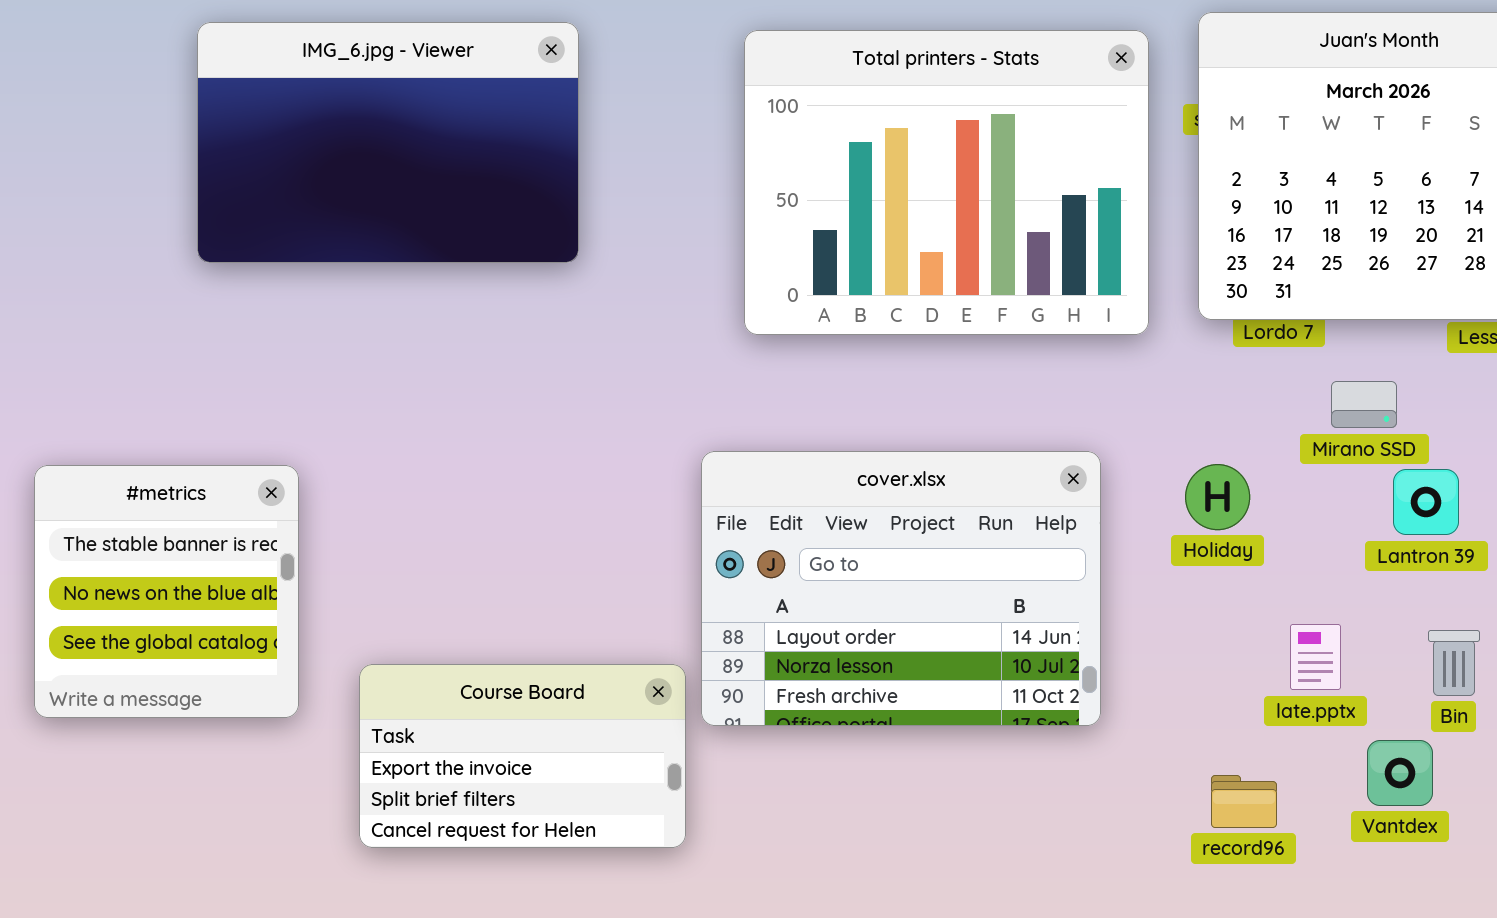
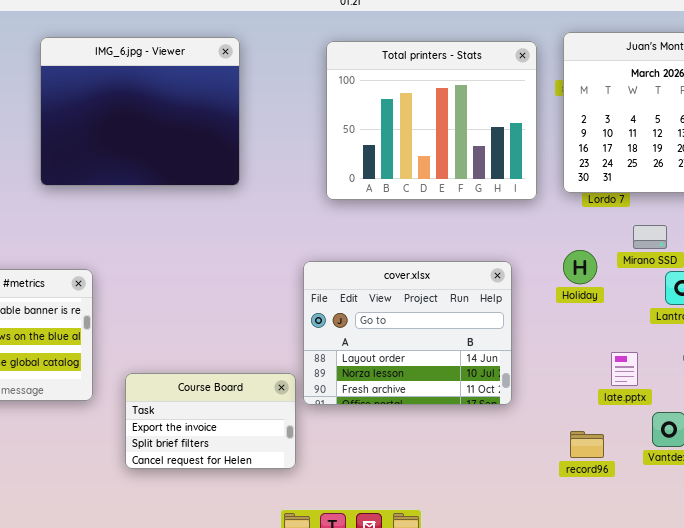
IMG_6.jpg - Viewer: [197,22,579,263] -> [40,37,240,186], resized
Holiday: [1185,464,1250,530] -> [563,250,597,284], moved

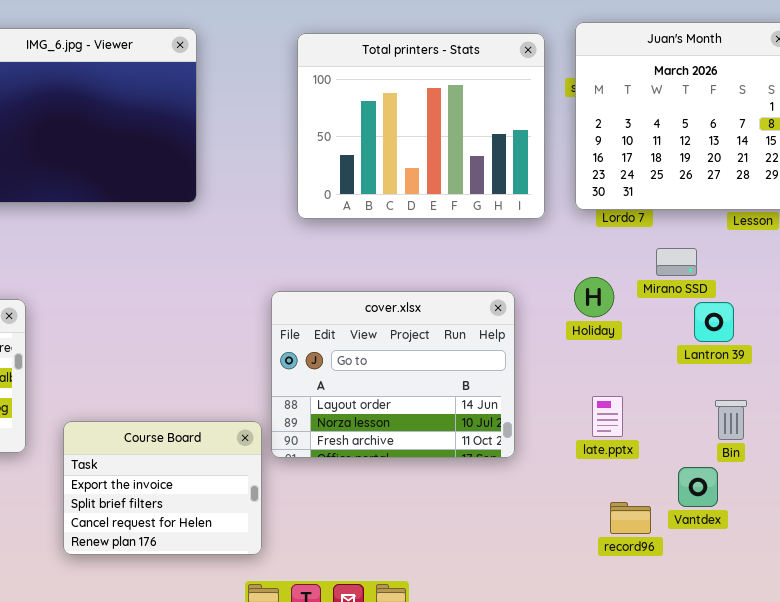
late.pptx: [611,352,638,386] -> [592,396,623,437], moved
Course Board: [125,373,296,469] -> [63,421,262,555], resized
record96: [570,431,604,458] -> [610,502,651,534], moved

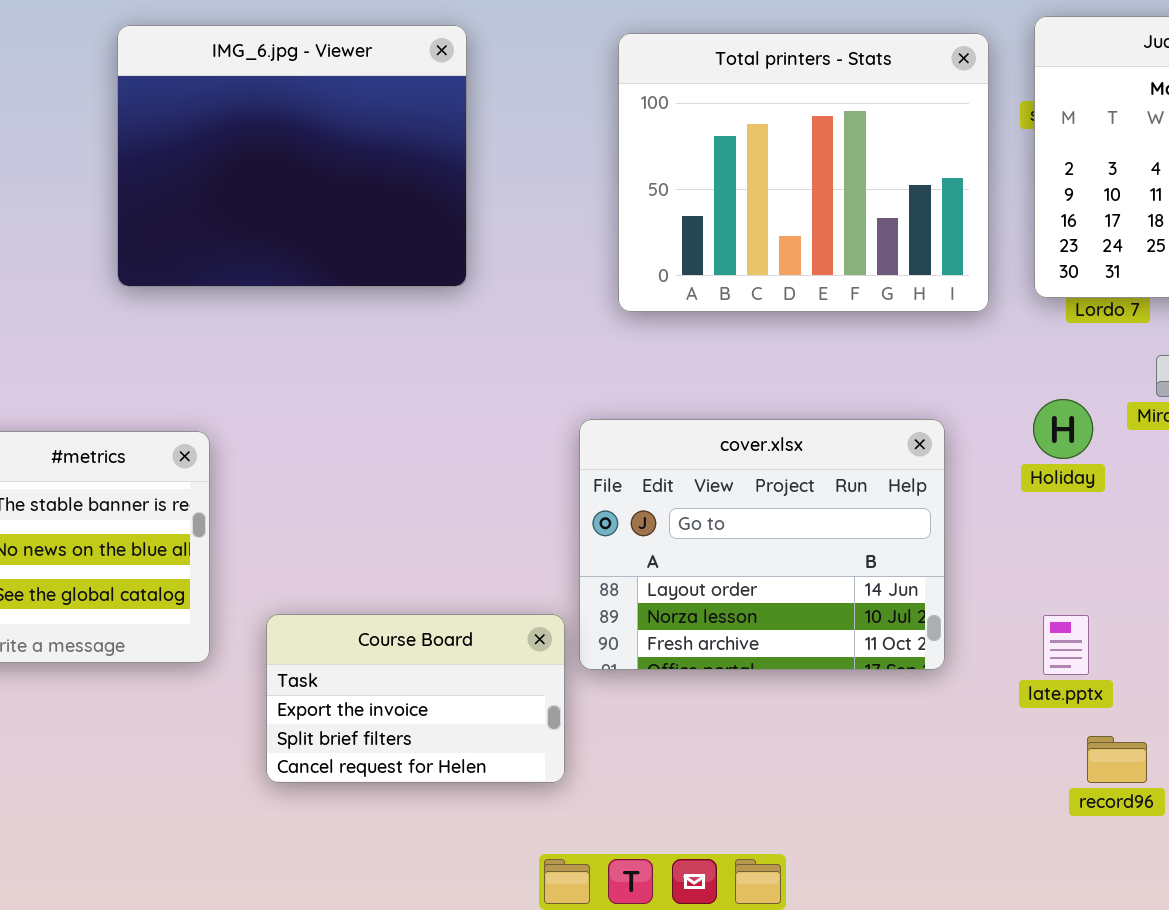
late.pptx: [592,396,623,437] -> [1043,615,1089,675], moved
Course Board: [63,421,262,555] -> [266,614,565,783], resized

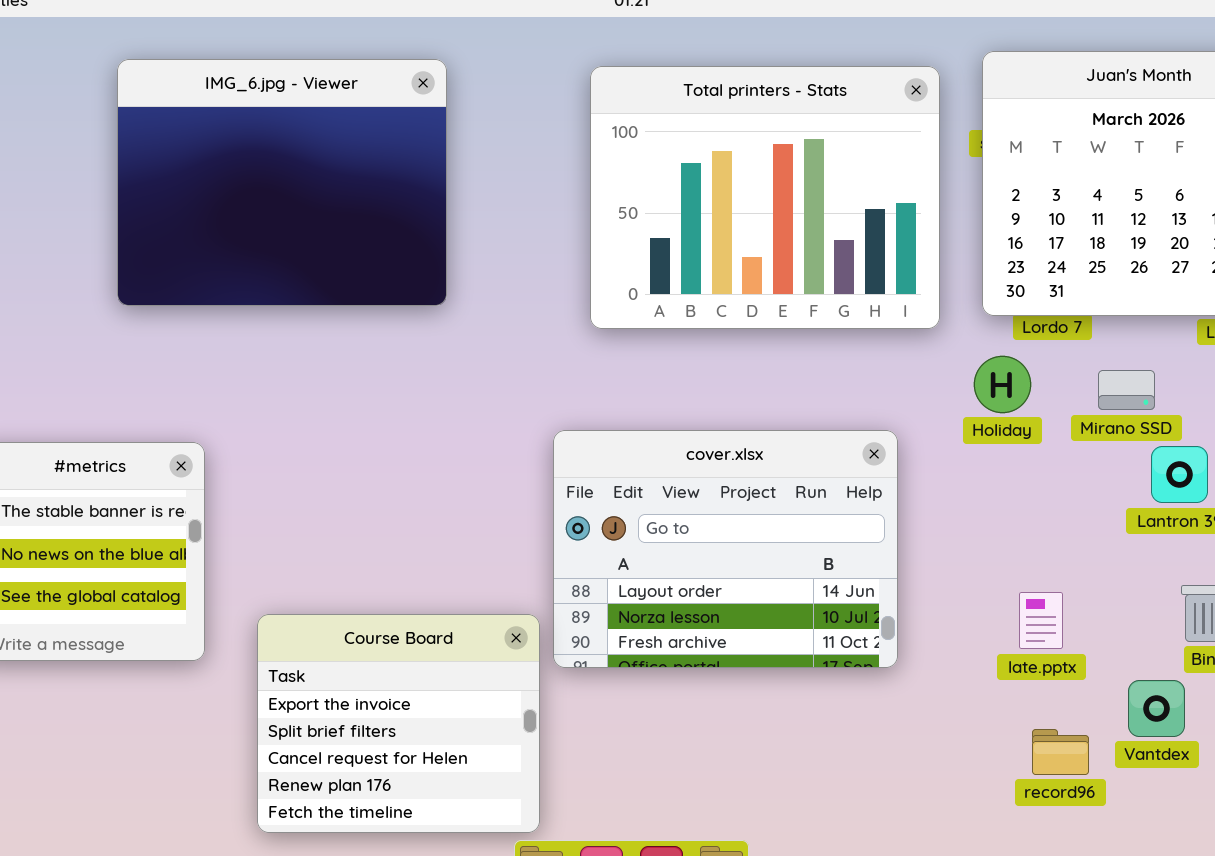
Holiday: [1033,399,1093,459] -> [974,356,1031,413], moved
Course Board: [266,614,565,783] -> [257,614,540,833], resized
late.pptx: [1043,615,1089,675] -> [1019,592,1063,649], moved

